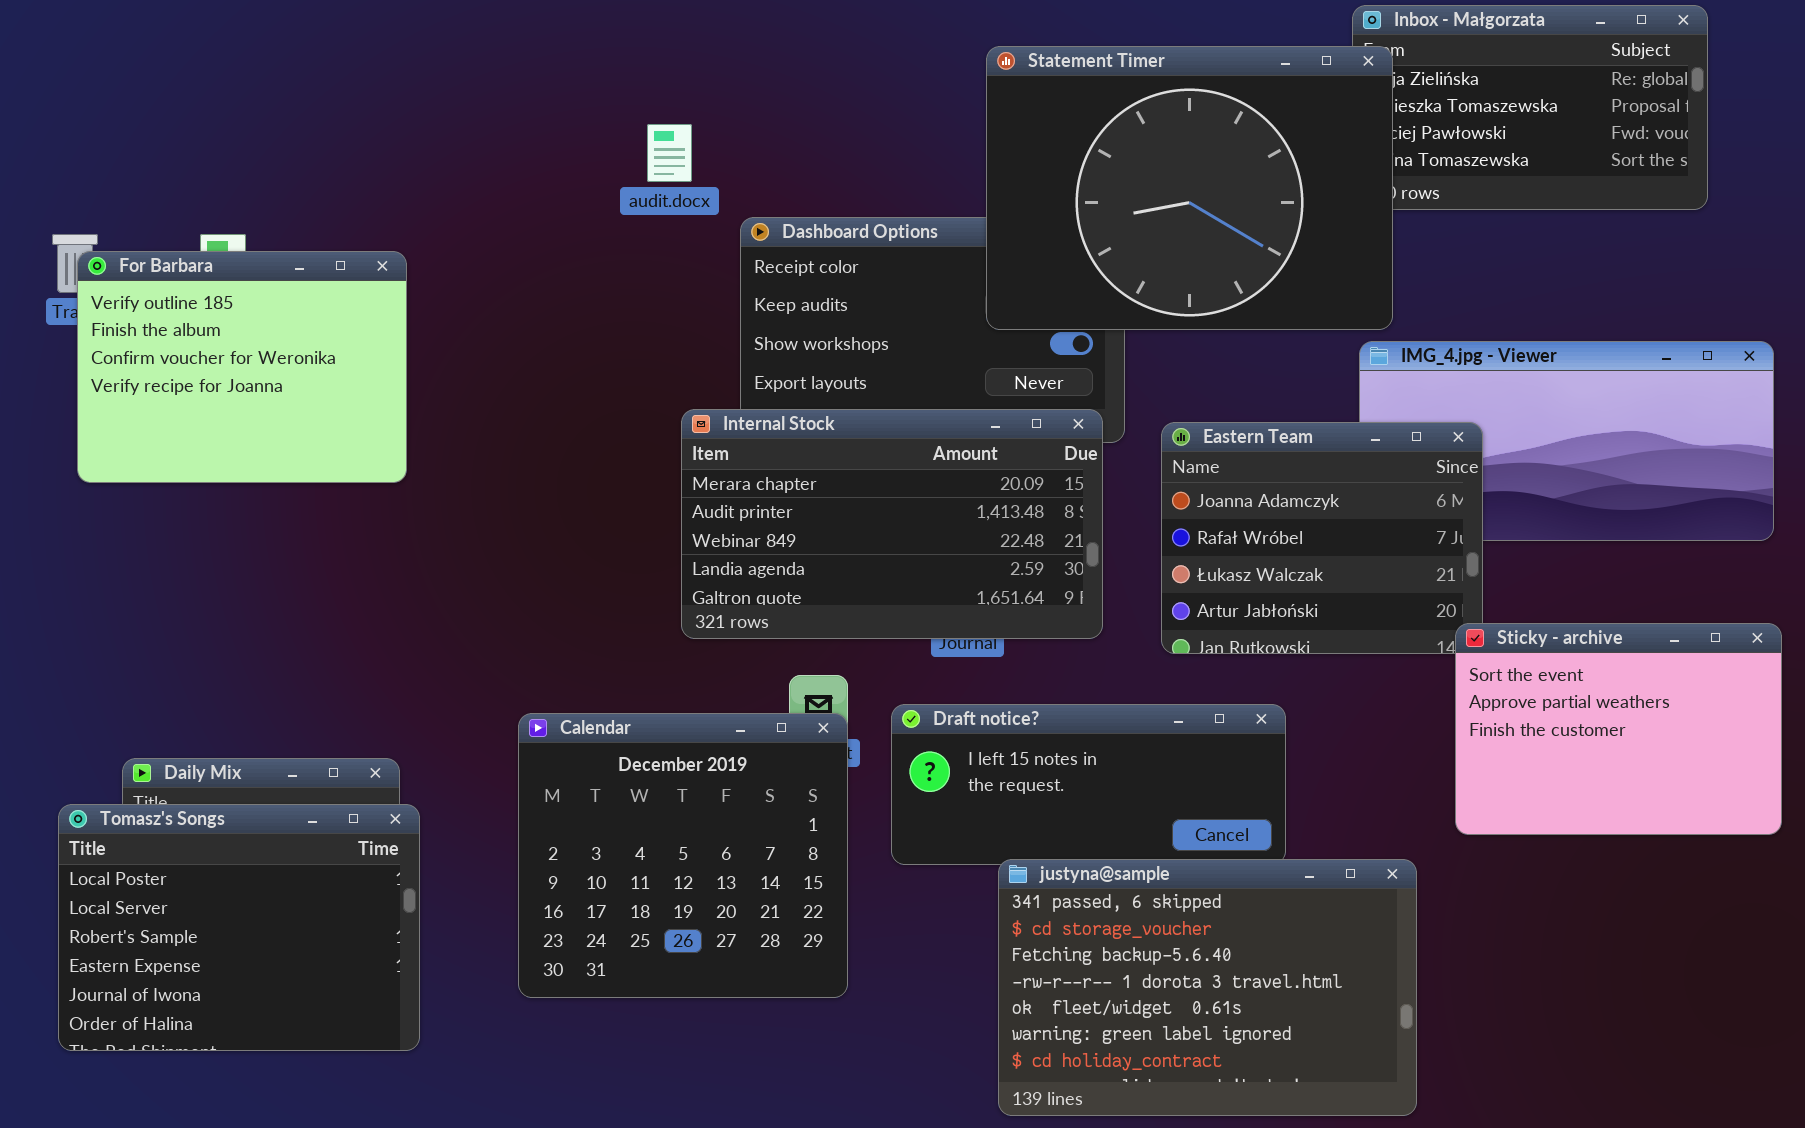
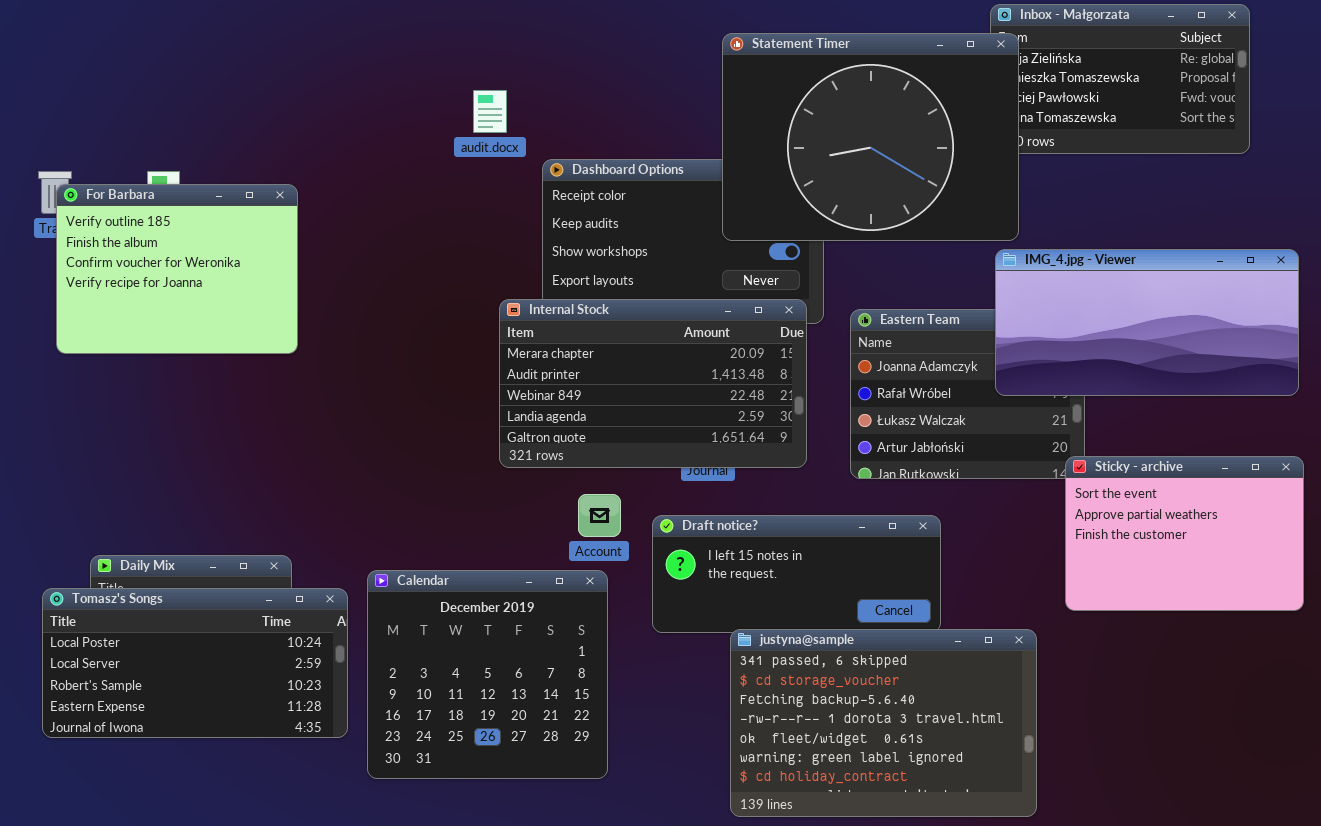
IMG_4.jpg - Viewer: [1359,341,1774,541] -> [995,249,1299,396], raised
Calendar: [518,713,848,998] -> [367,570,608,779], moved
Tomasz's Songs: [58,804,420,1051] -> [42,588,348,738], resized

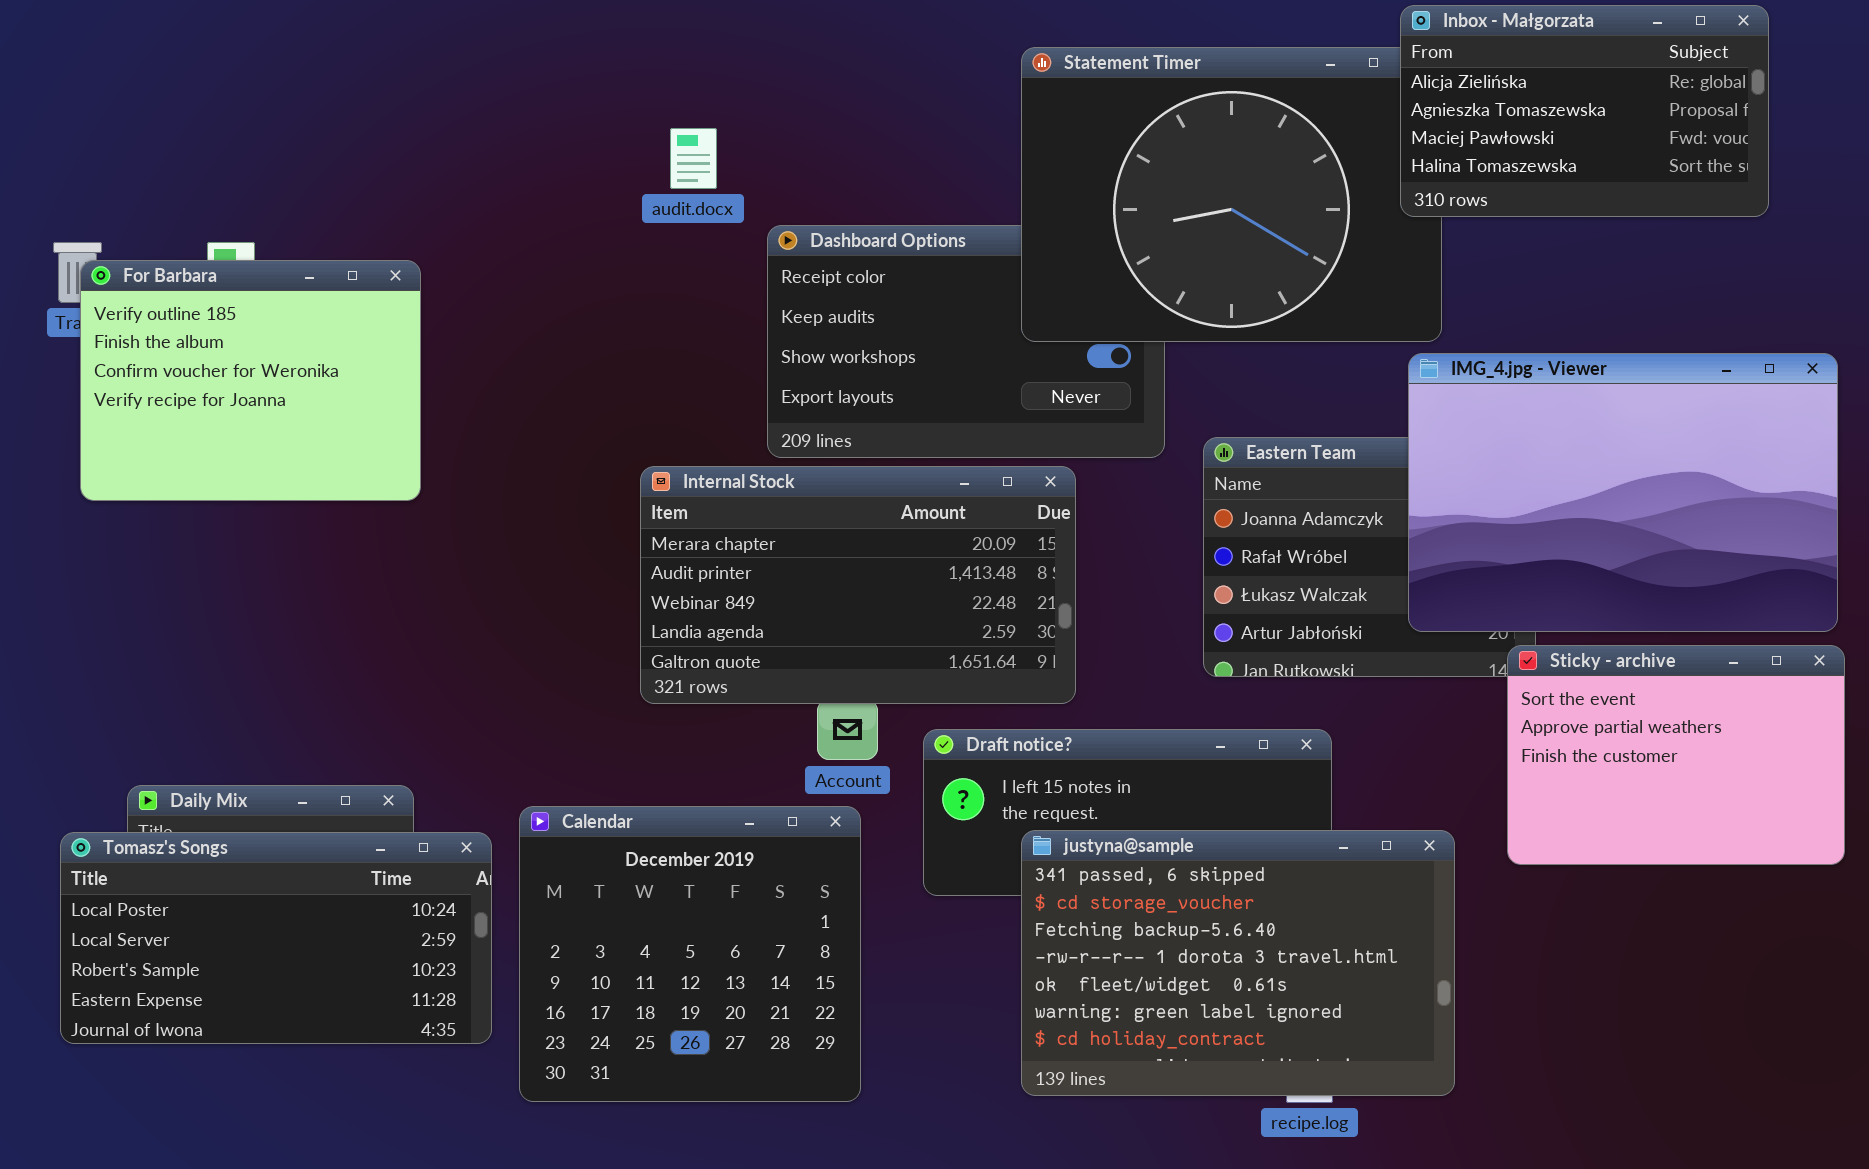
Inbox - Małgorzata: [990,4,1250,154] -> [1400,5,1769,217], raised
IMG_4.jpg - Viewer: [995,249,1299,396] -> [1408,353,1838,632], resized
Internal Stock: [499,299,807,468] -> [640,466,1076,704], moved
justyna@sample: [730,629,1037,817] -> [1021,830,1455,1096], moved

